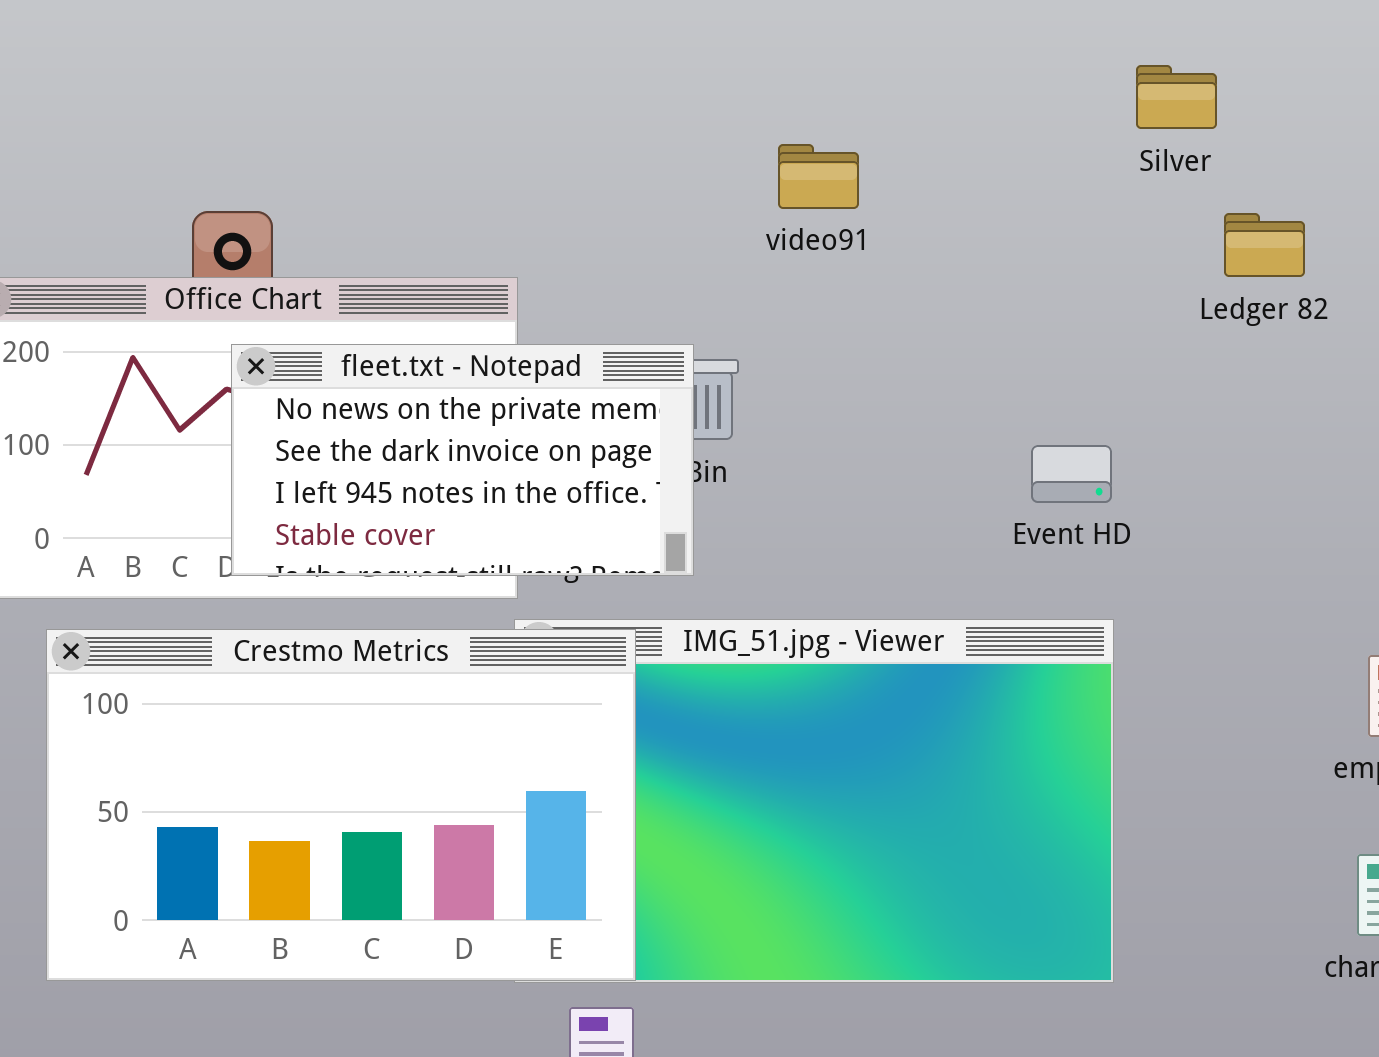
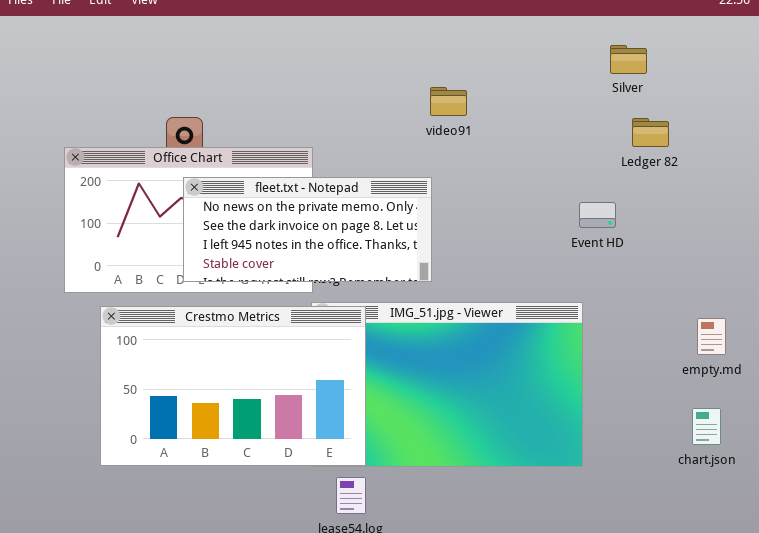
Silver: [1136,65,1217,129] -> [610,45,647,74], moved
fleet.txt - Notepad: [231,344,694,576] -> [183,177,432,282], resized
Event HD: [1031,445,1112,503] -> [579,202,616,228], moved

